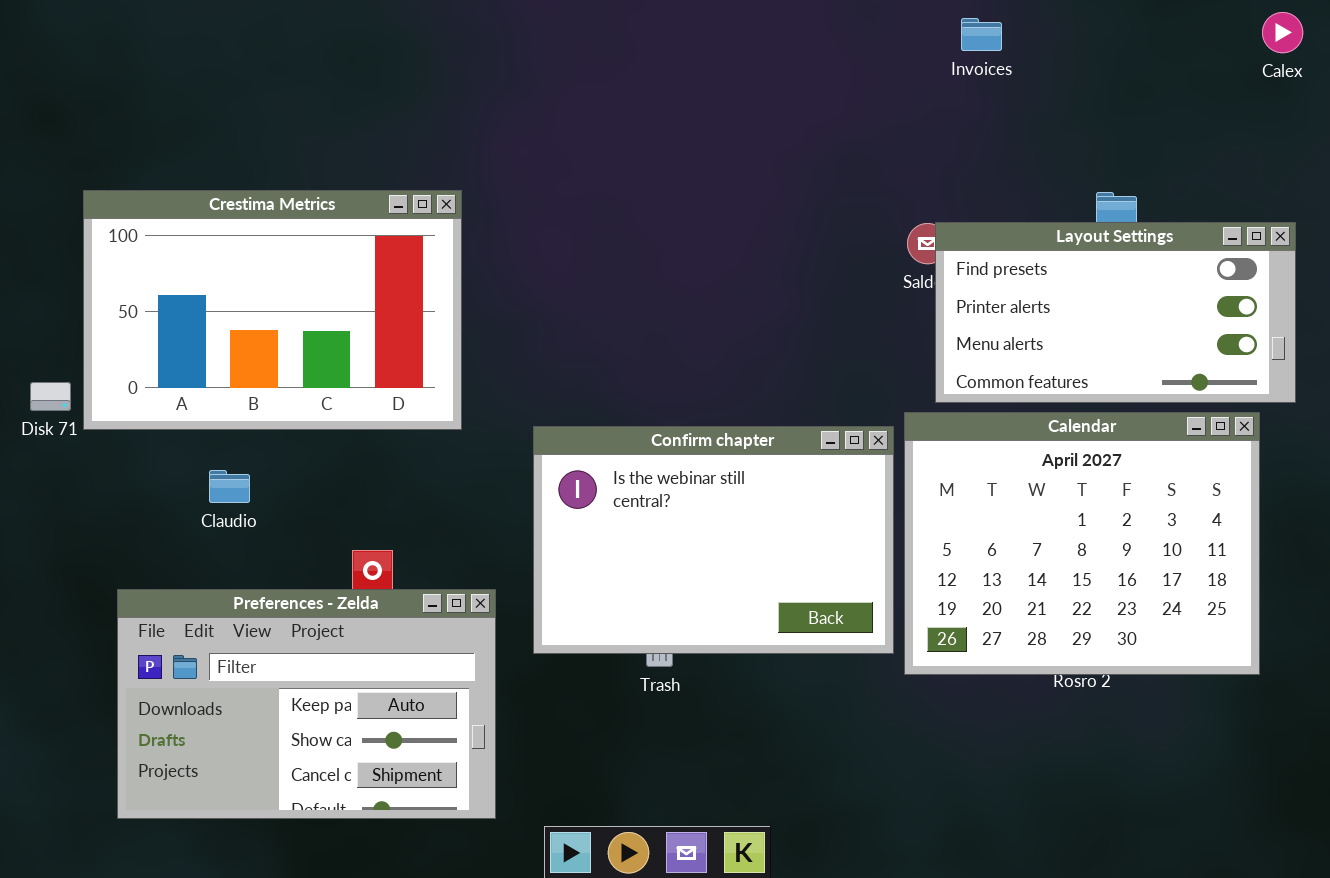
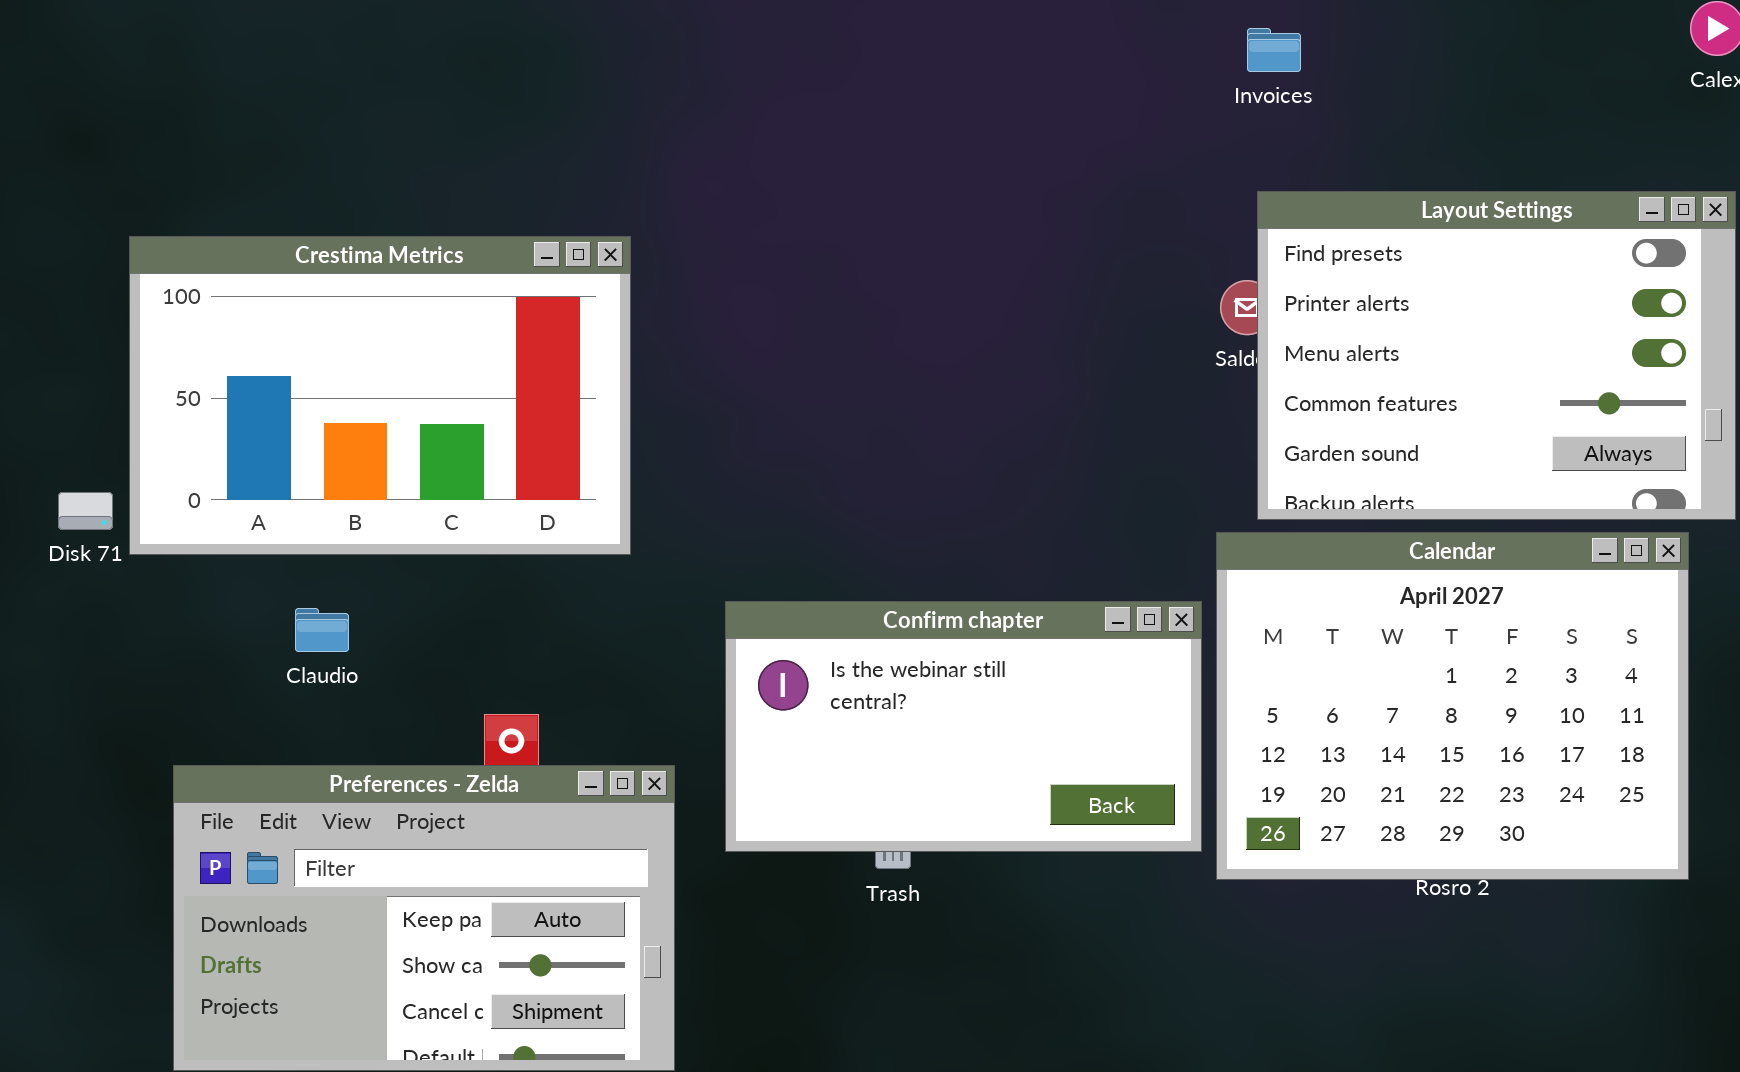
Invoices: [961,18,1002,51] -> [1247,28,1301,72], moved
Layout Settings: [935,222,1296,403] -> [1257,191,1736,520], resized
Confirm chapter: [533,426,894,654] -> [725,601,1202,852], resized

